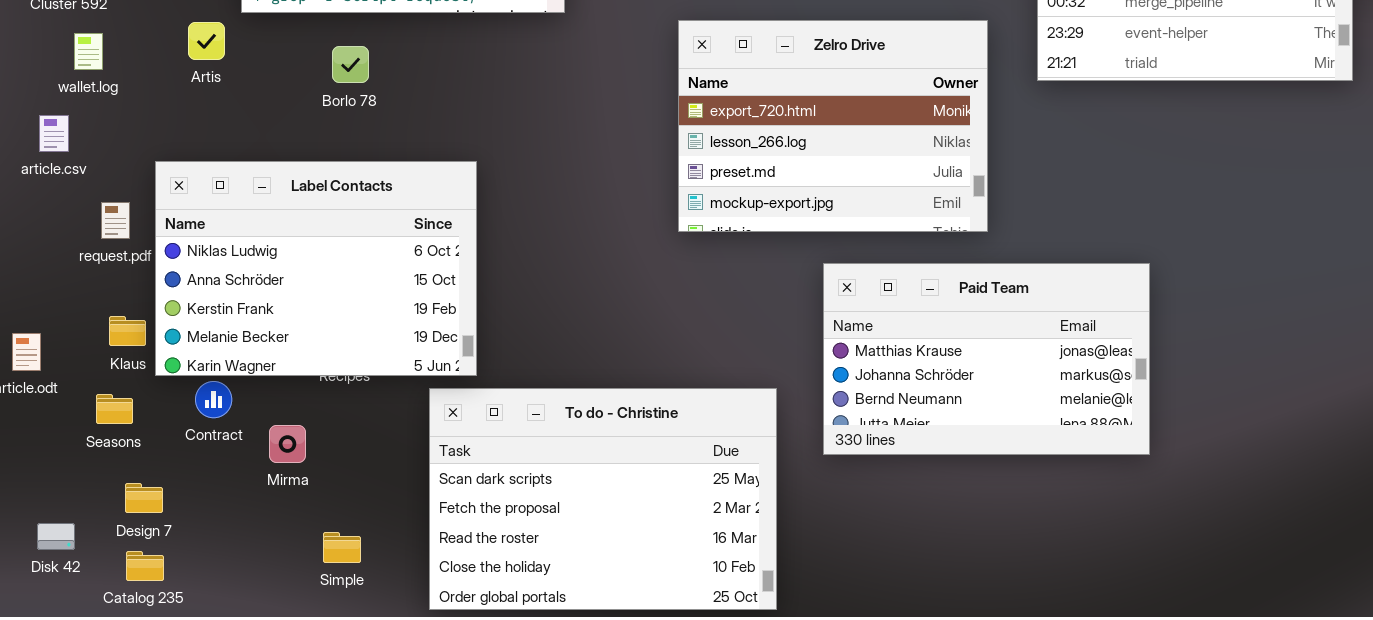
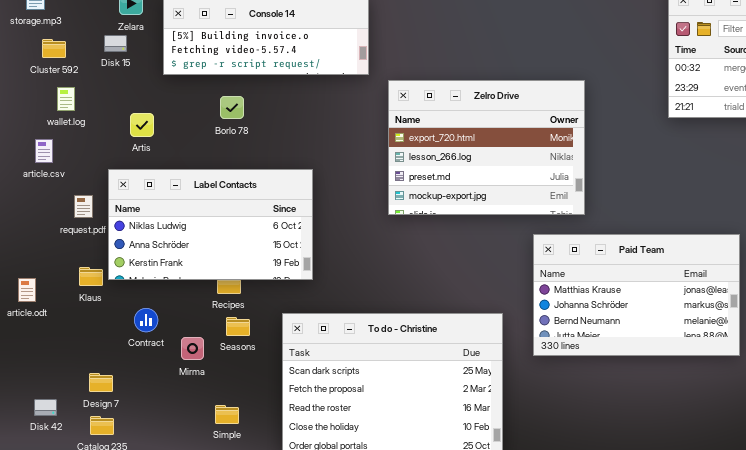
Zelro Drive: [678,20,988,232] -> [388,80,585,215], moved
Artis: [188,22,225,60] -> [130,113,154,137], moved
Label Contacts: [155,161,477,376] -> [108,169,313,280], resized
Seasons: [96,394,133,424] -> [226,317,250,336], moved

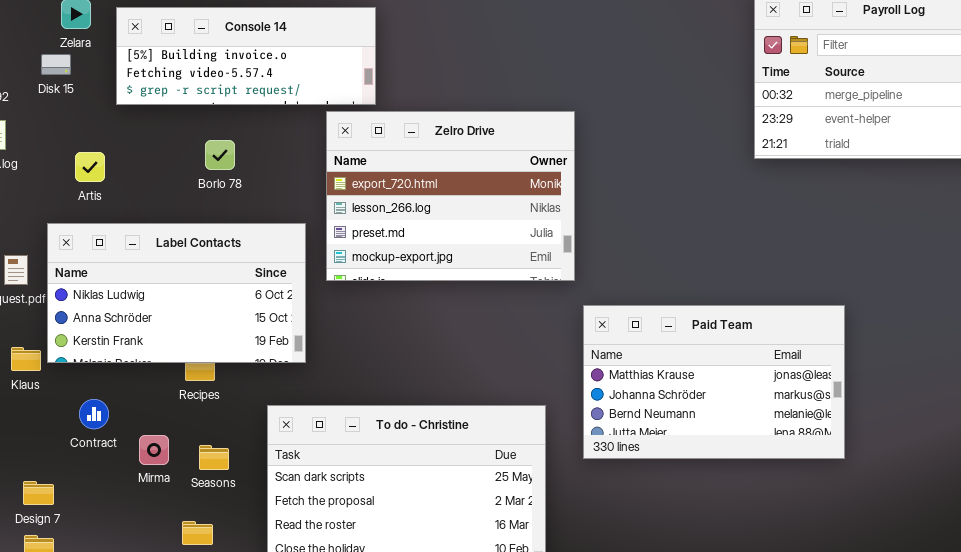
Zelro Drive: [388,80,585,215] -> [326,111,575,281], moved
Borlo 78: [220,96,244,119] -> [205,140,235,170], moved
Seasons: [226,317,250,336] -> [199,445,229,470], moved

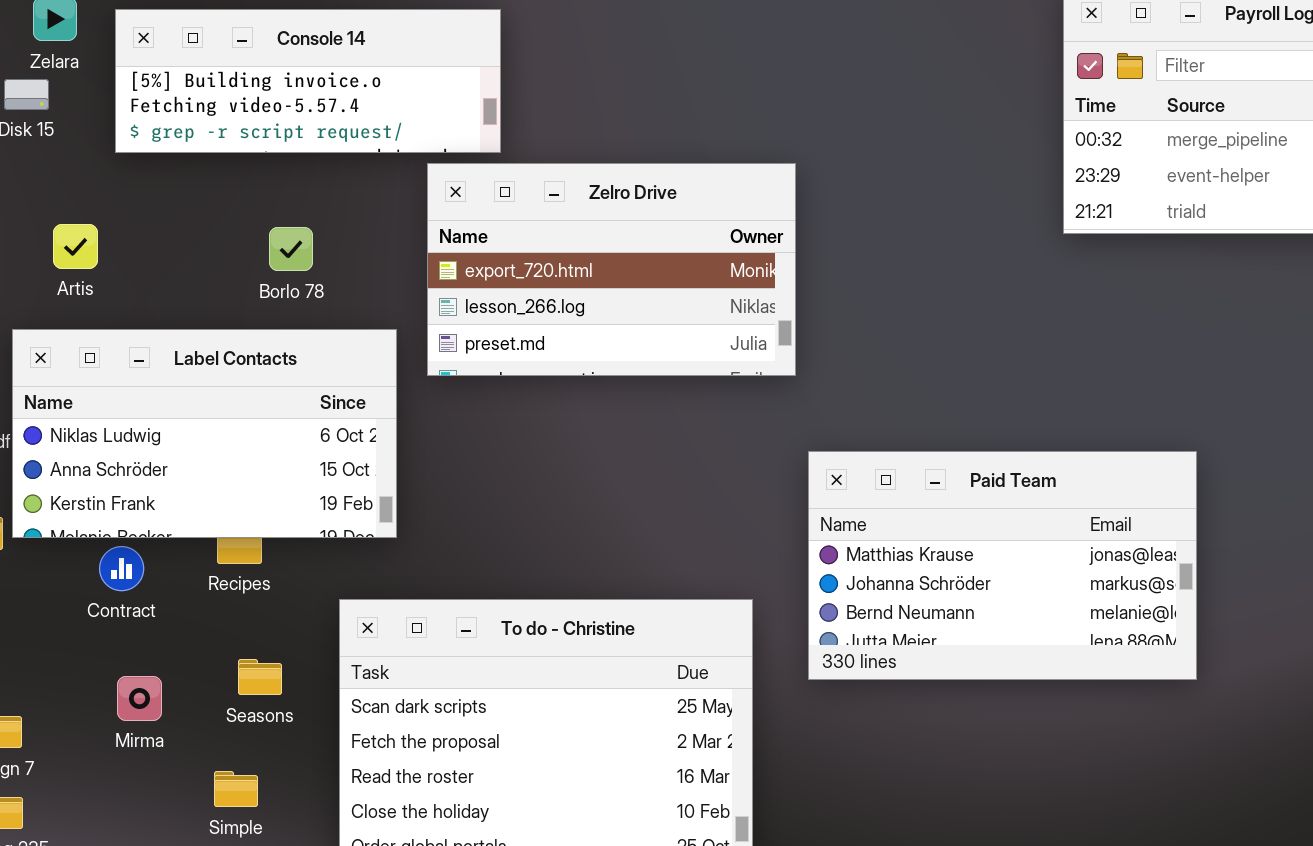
Zelro Drive: [326,111,575,281] -> [427,163,796,376], resized
Borlo 78: [205,140,235,170] -> [269,227,313,271], moved
Contract: [79,399,109,429] -> [99,546,144,591], moved
Mirma: [139,435,169,465] -> [117,676,162,721], moved

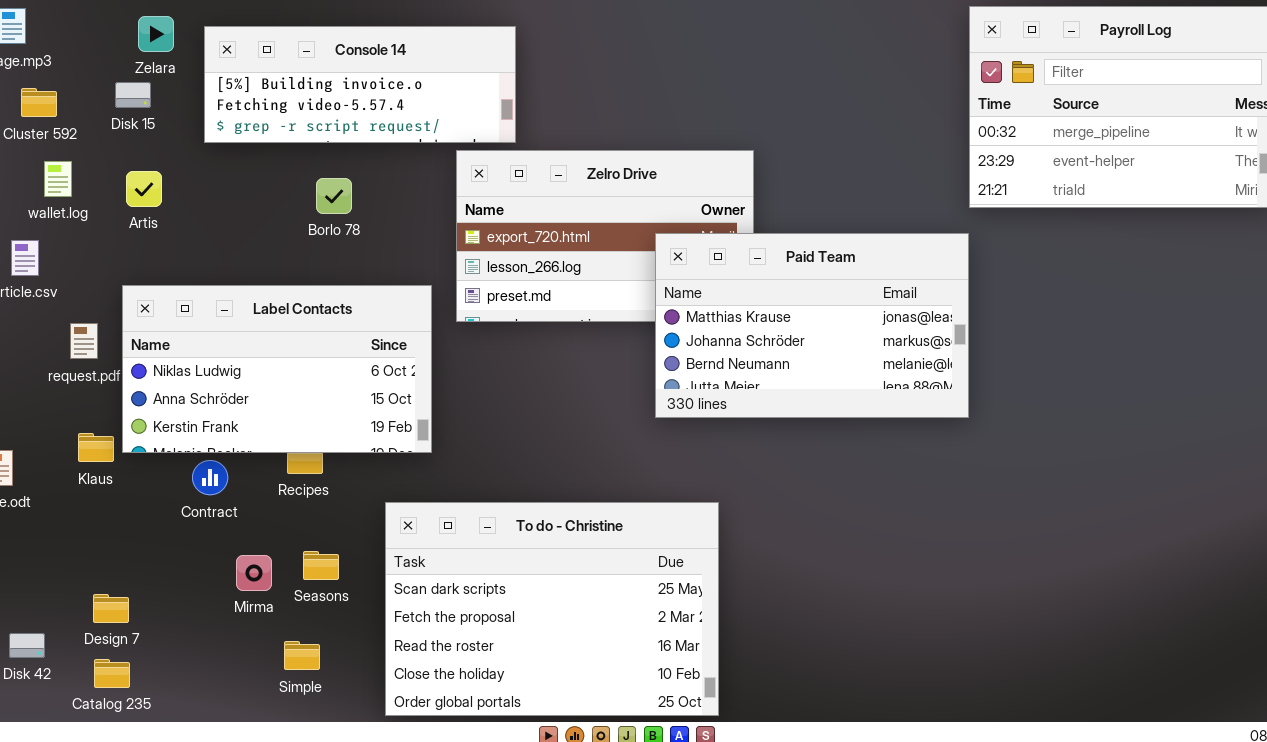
Artis: [53,224,98,269] -> [126,171,162,207], moved
Borlo 78: [269,227,313,271] -> [316,178,352,214], moved
Paid Team: [808,451,1197,680] -> [655,233,969,418], moved
Mirma: [117,676,162,721] -> [236,555,272,591], moved

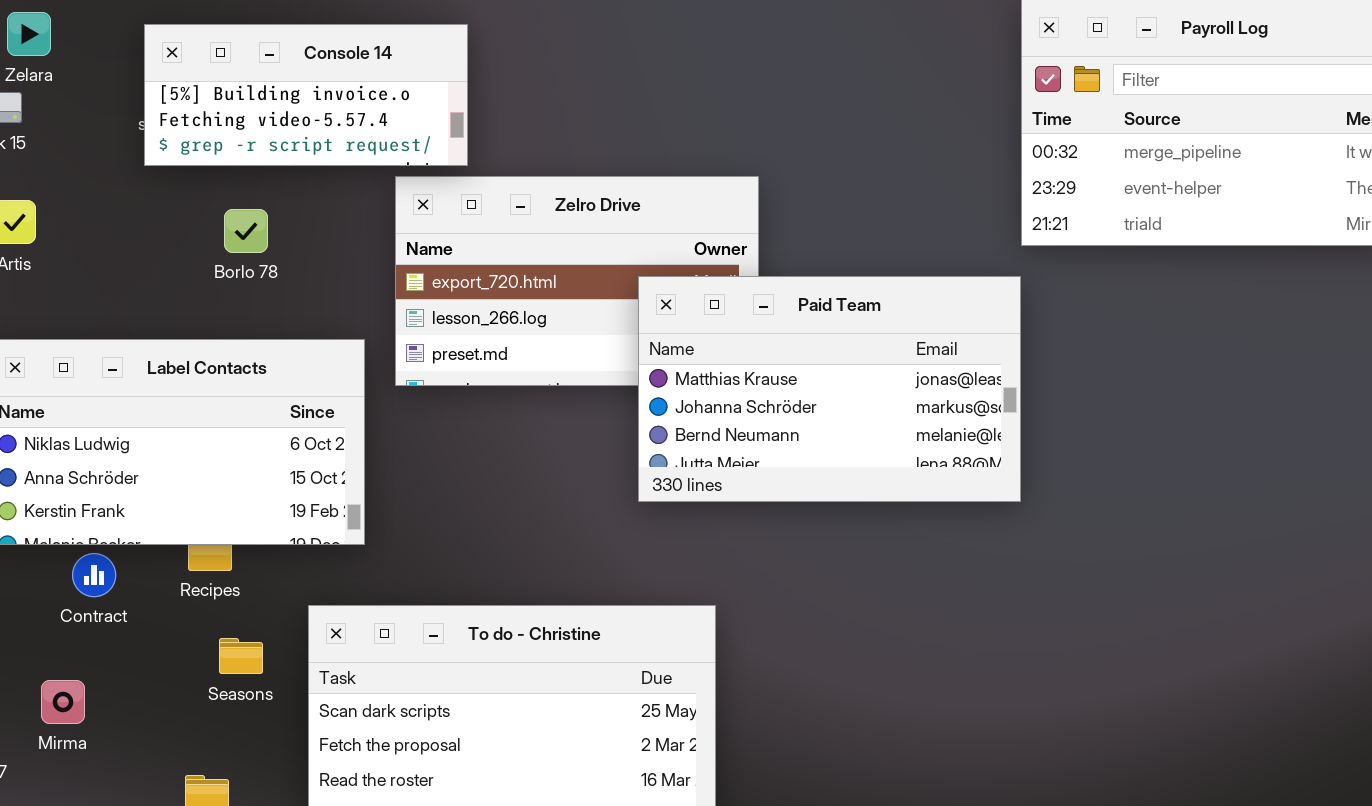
Console 14: [204,26,516,143] -> [144,24,468,166], resized
Seasons: [303,551,339,580] -> [219,638,263,674], moved
Mirma: [236,555,272,591] -> [41,680,85,724], moved

